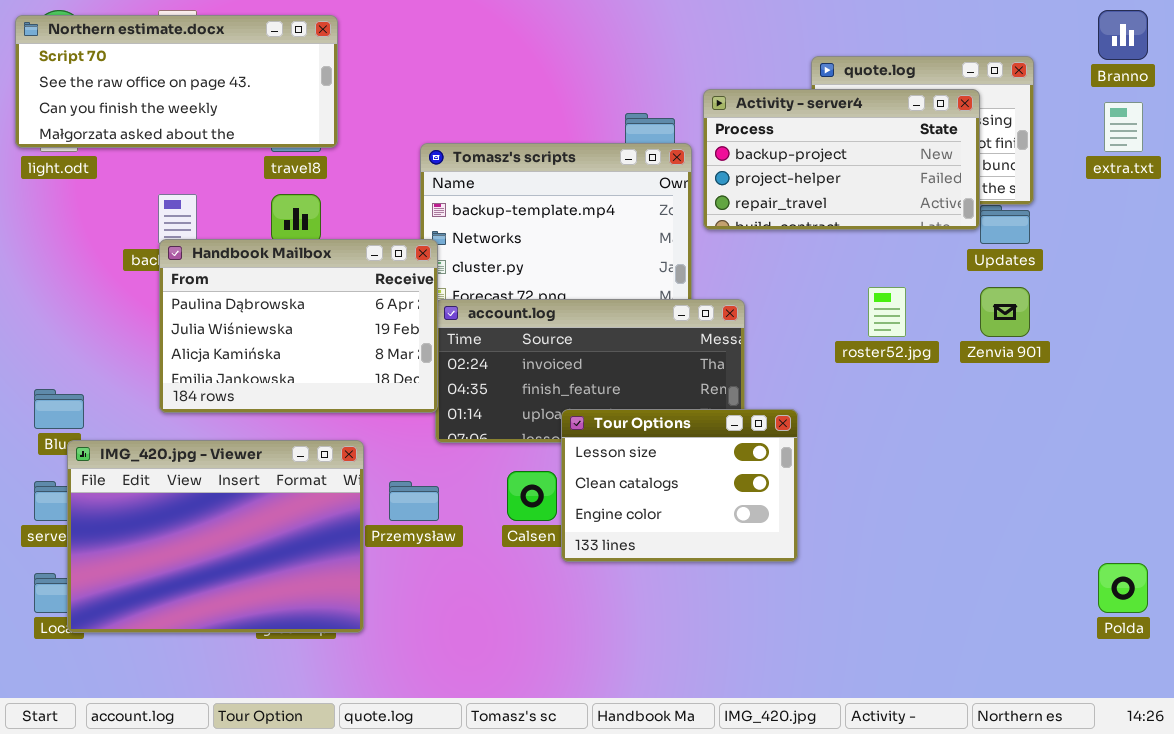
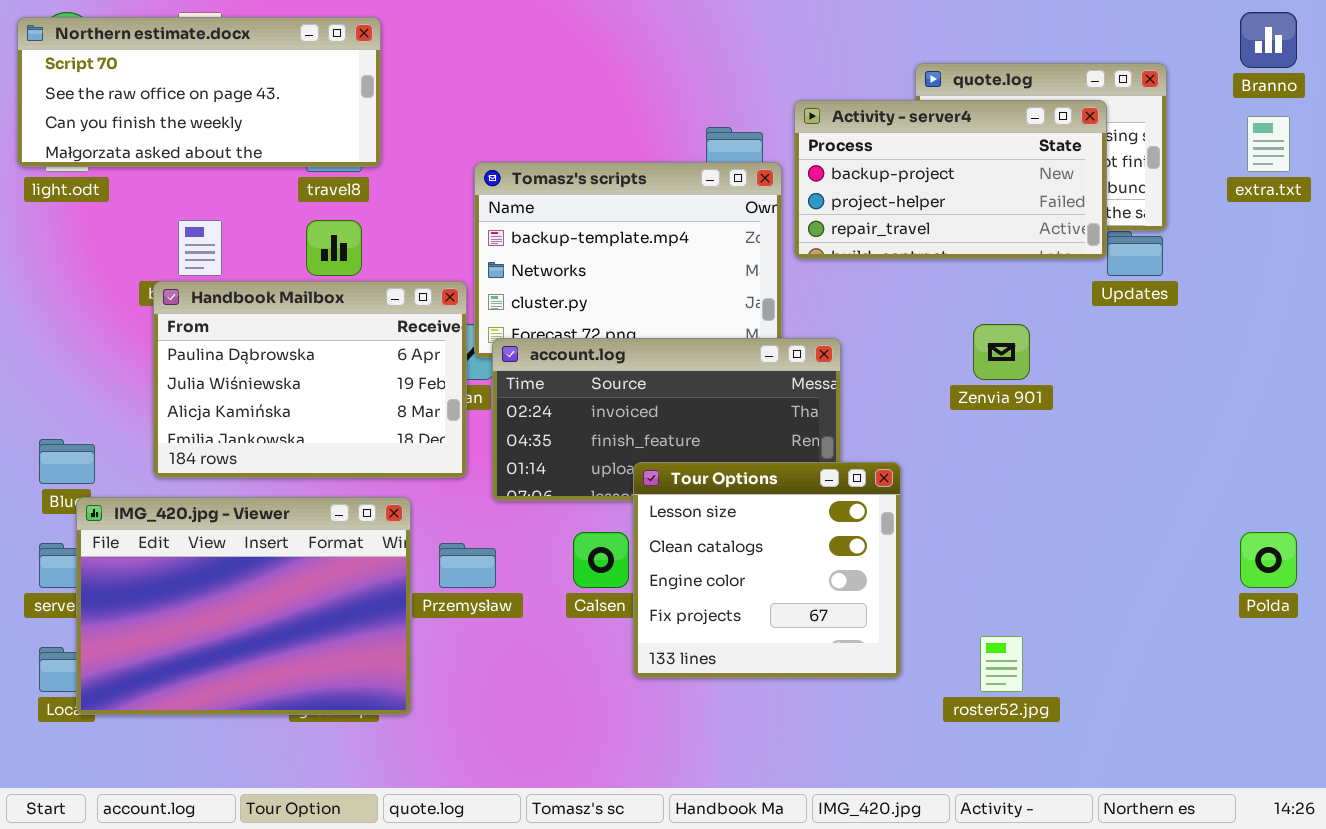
Handbook Mailbox: [159,239,438,413] -> [153,281,467,478], moved
roster52.jpg: [868,287,906,337] -> [980,636,1023,692], moved
Zenvia 901: [980,287,1030,337] -> [973,324,1030,380], moved
Tour Options: [561,409,798,562] -> [633,462,901,678], resized
Polda: [1098,563,1148,613] -> [1240,532,1297,588], moved

